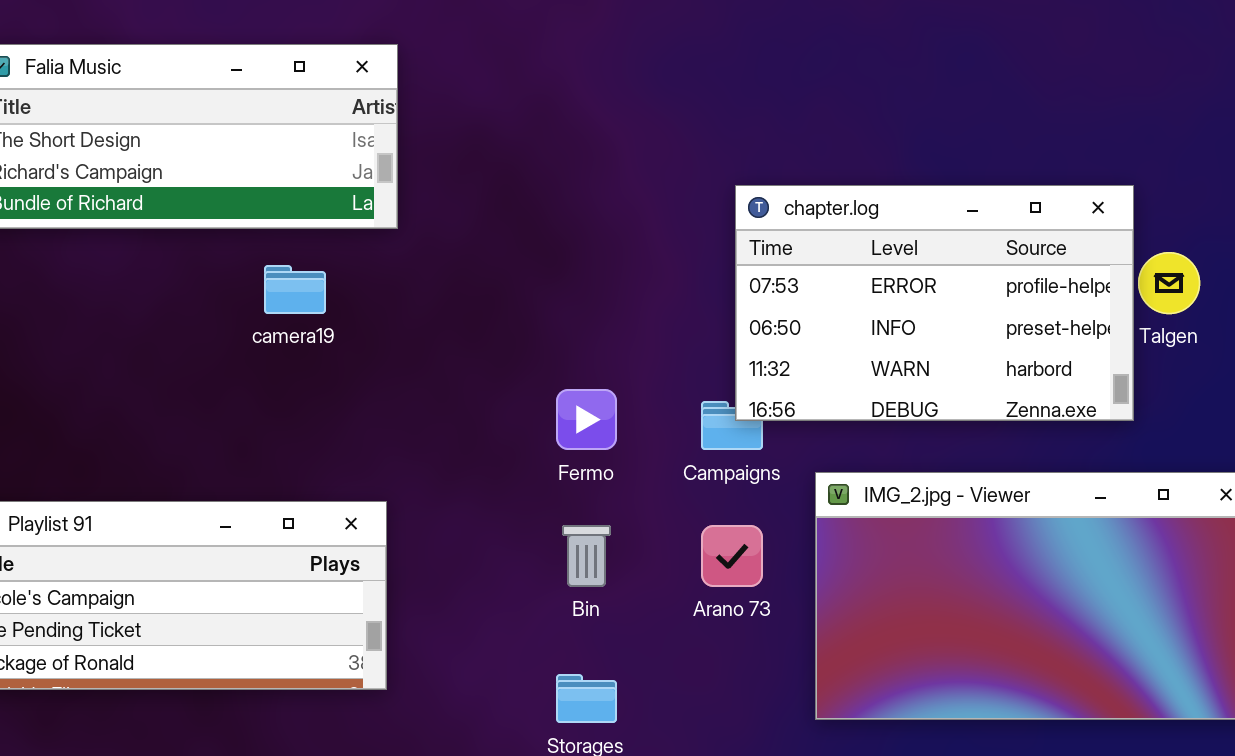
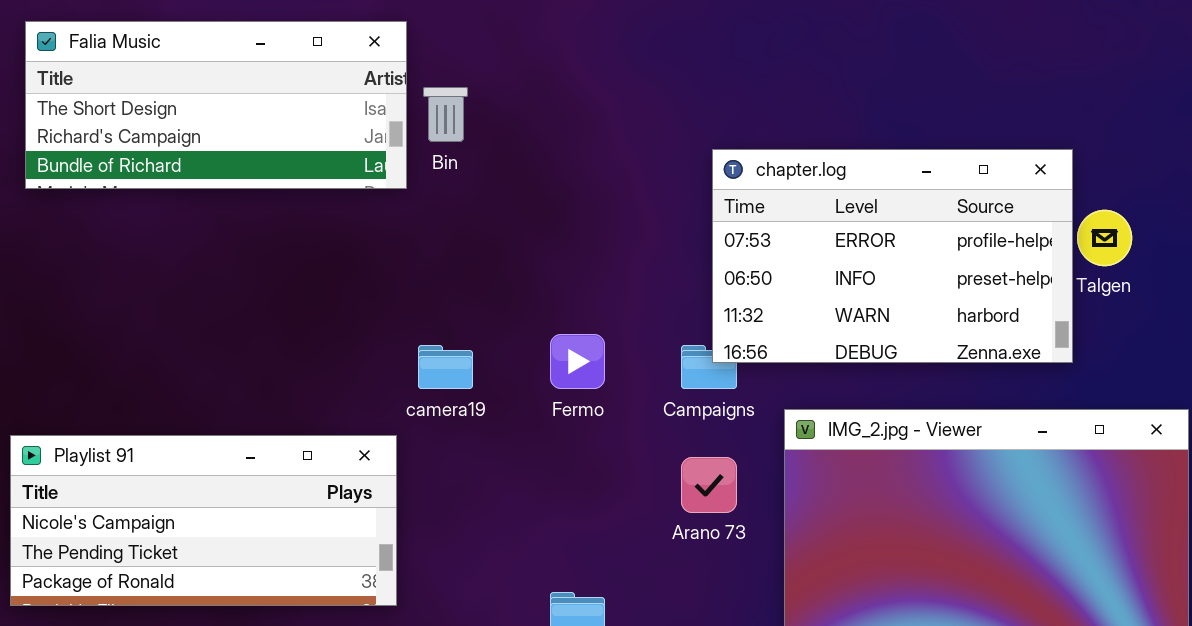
camera19: [264,265,326,314] -> [418,345,473,389], moved
Bin: [562,525,611,587] -> [423,87,468,142], moved

